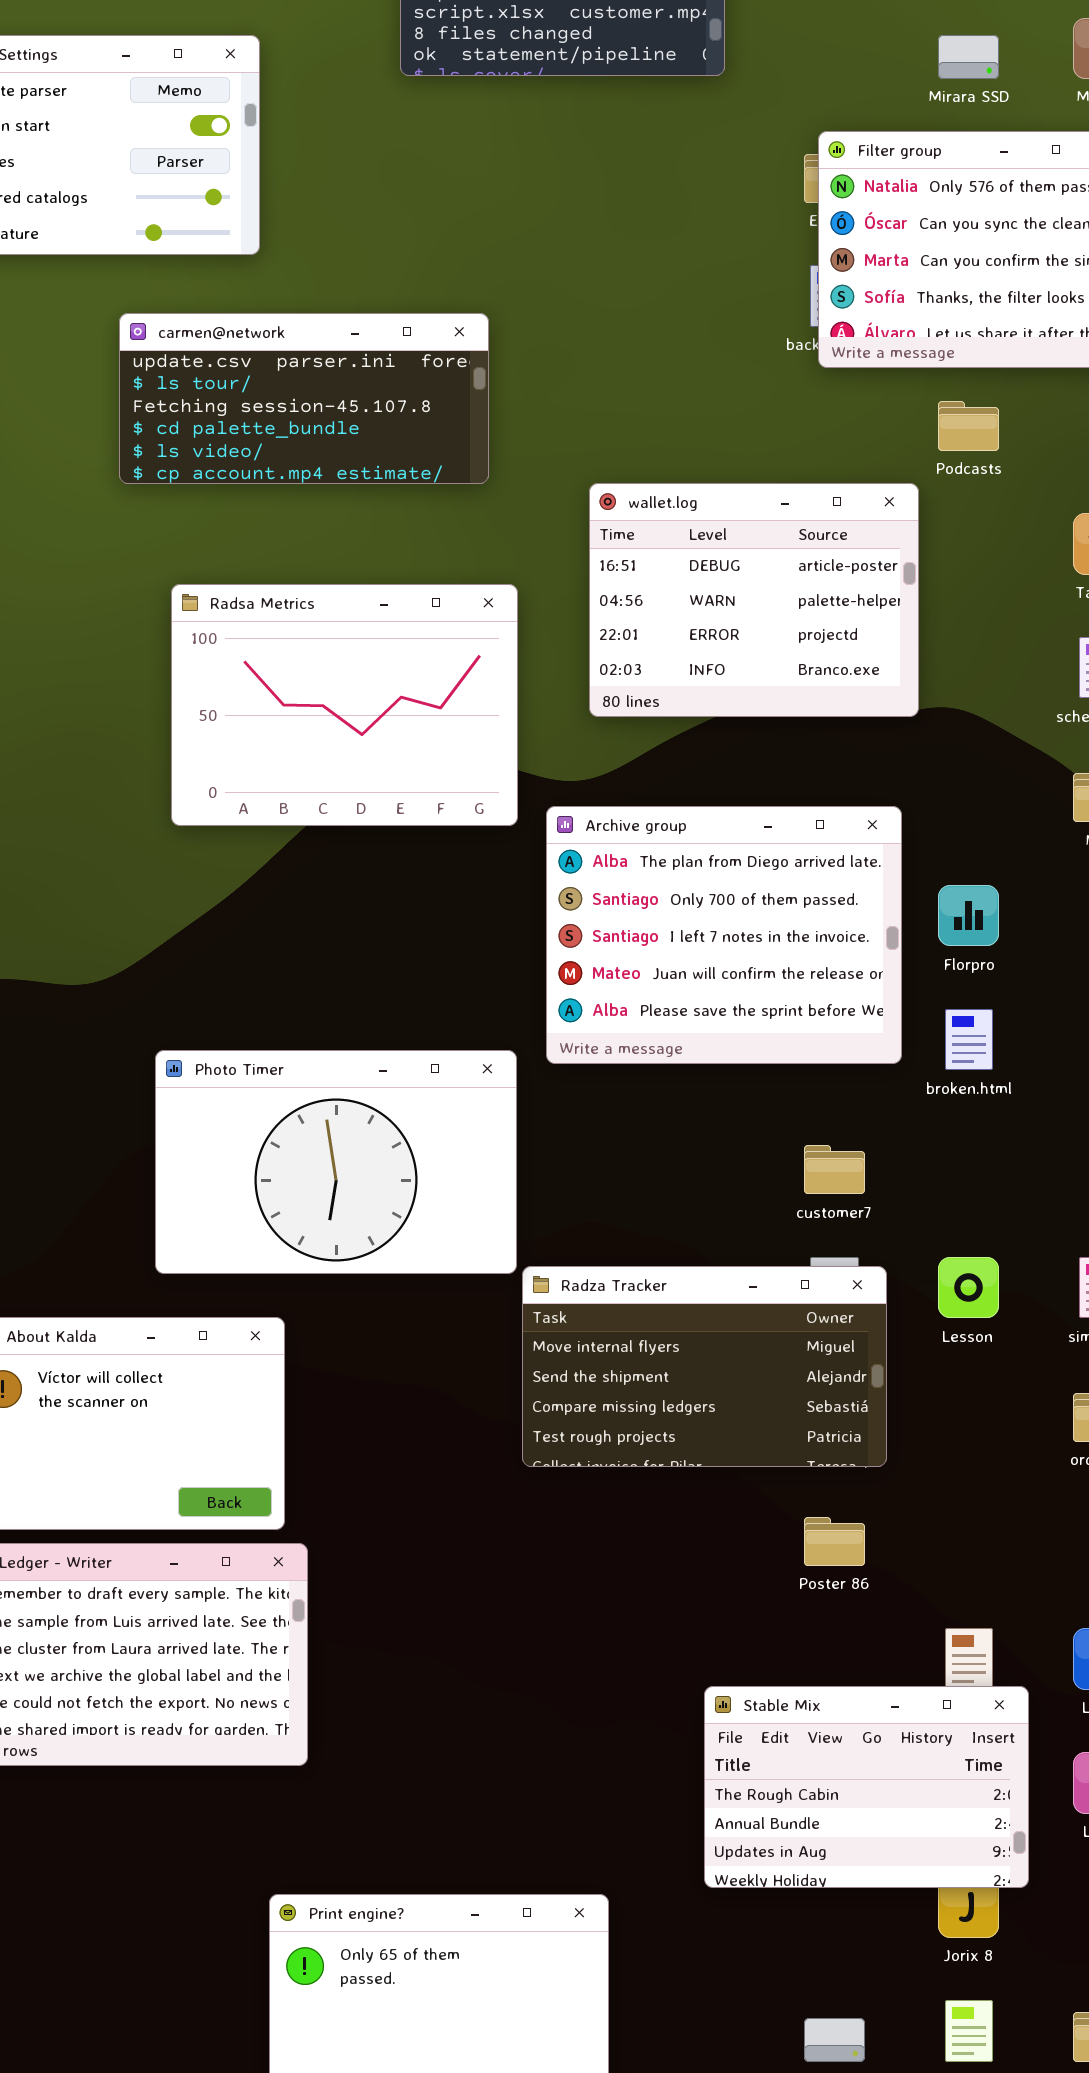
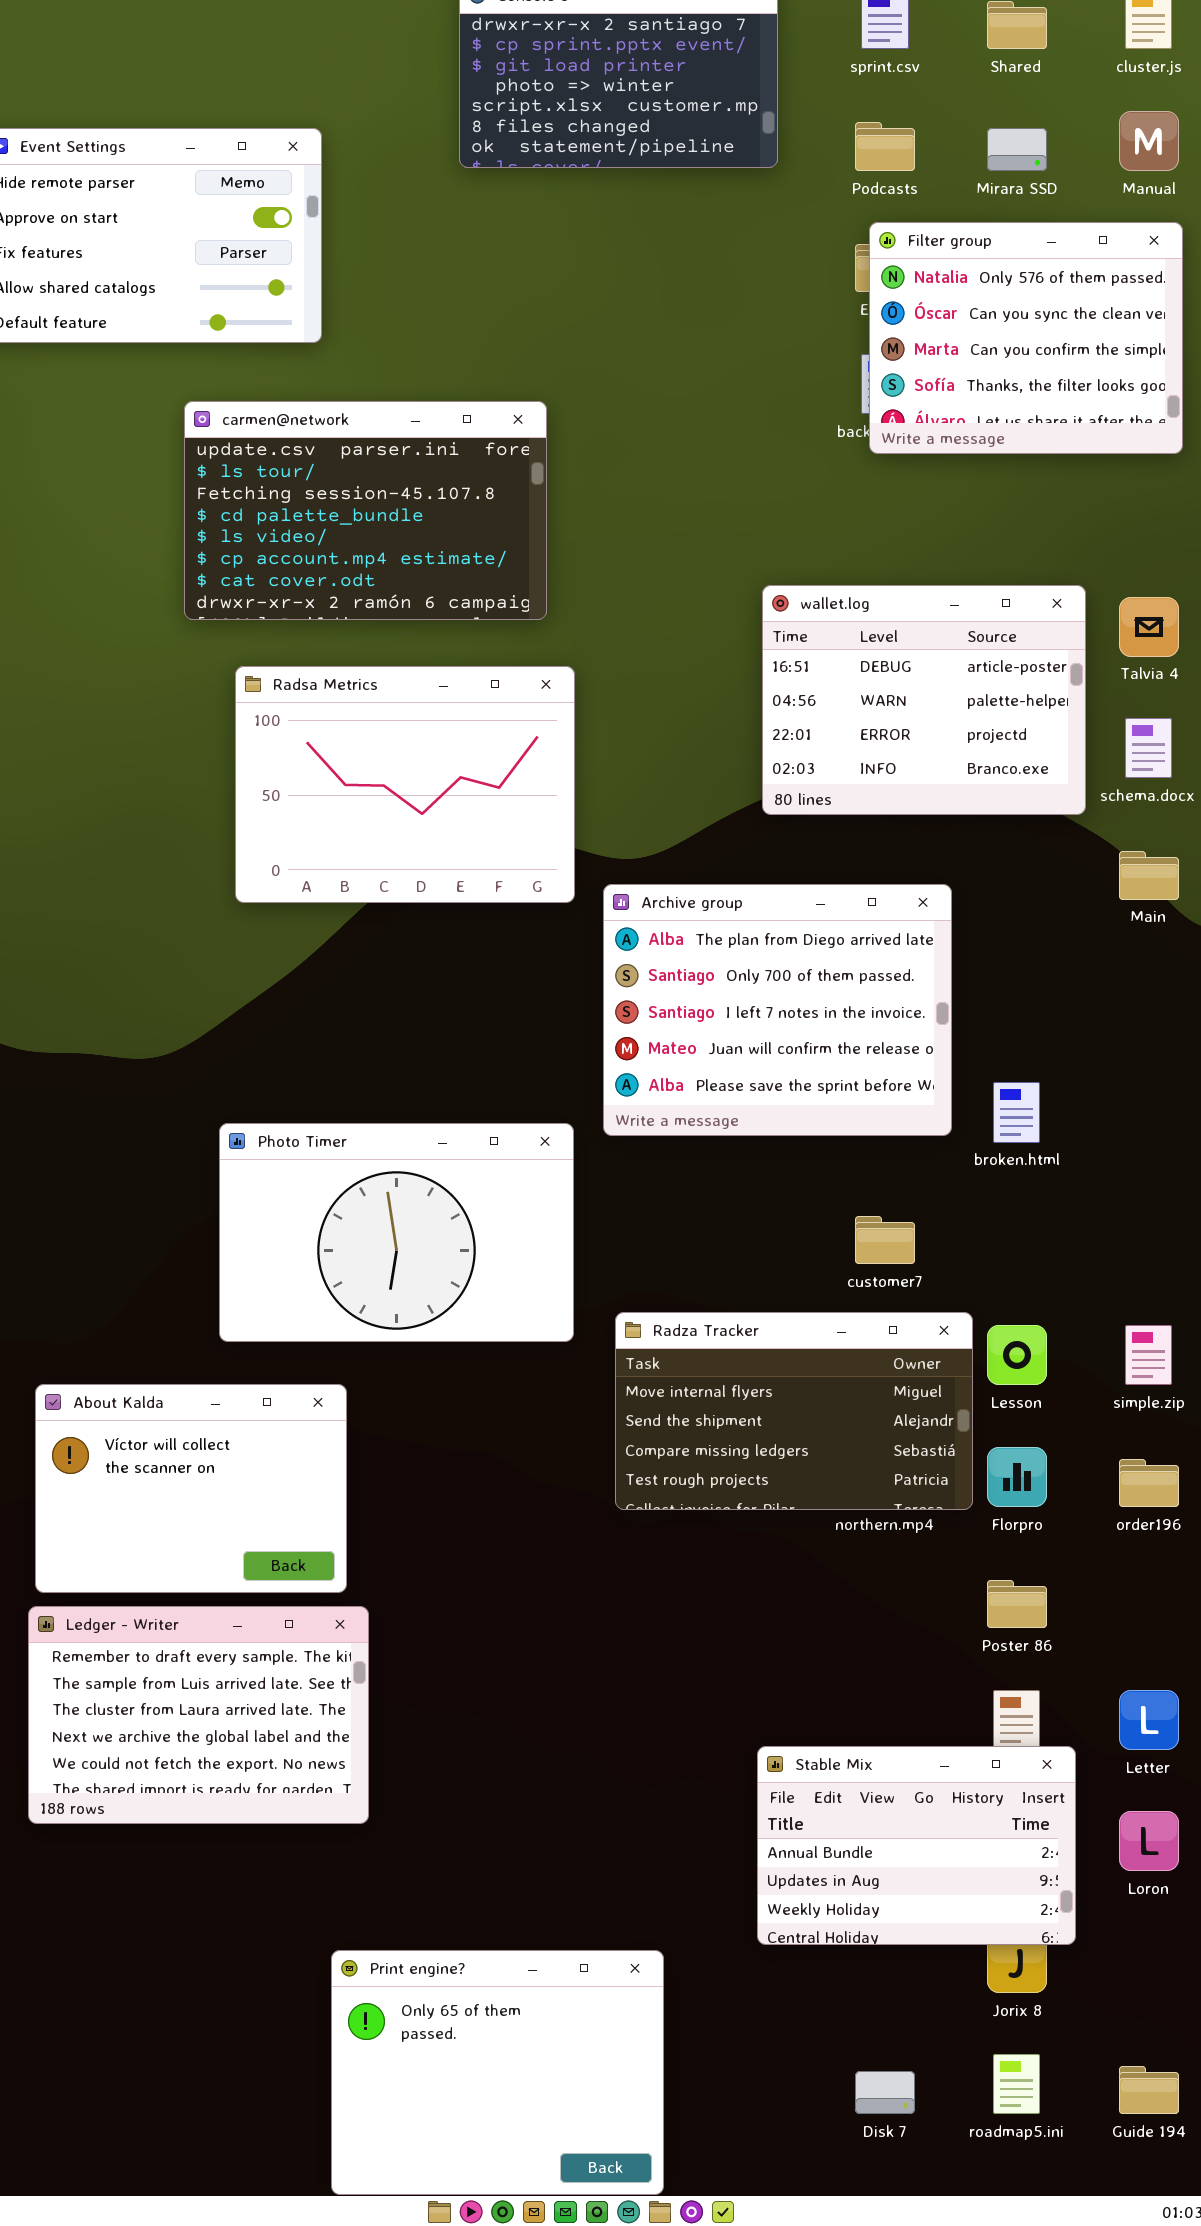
carmen@network: [119,313,489,484] -> [184,401,547,620], resized
Podcasts: [938,401,999,451] -> [855,122,915,171], moved
wallet.log: [589,483,919,717] -> [762,585,1086,815], moved
Florpro: [938,885,999,946] -> [987,1447,1047,1507], moved
Radza Tracker: [522,1266,887,1467] -> [615,1312,973,1510], moved
Poster 86: [804,1517,865,1566] -> [987,1580,1047,1628], moved
Stable Mix: [704,1686,1029,1888] -> [757,1746,1076,1945], scrolled down 1 row

